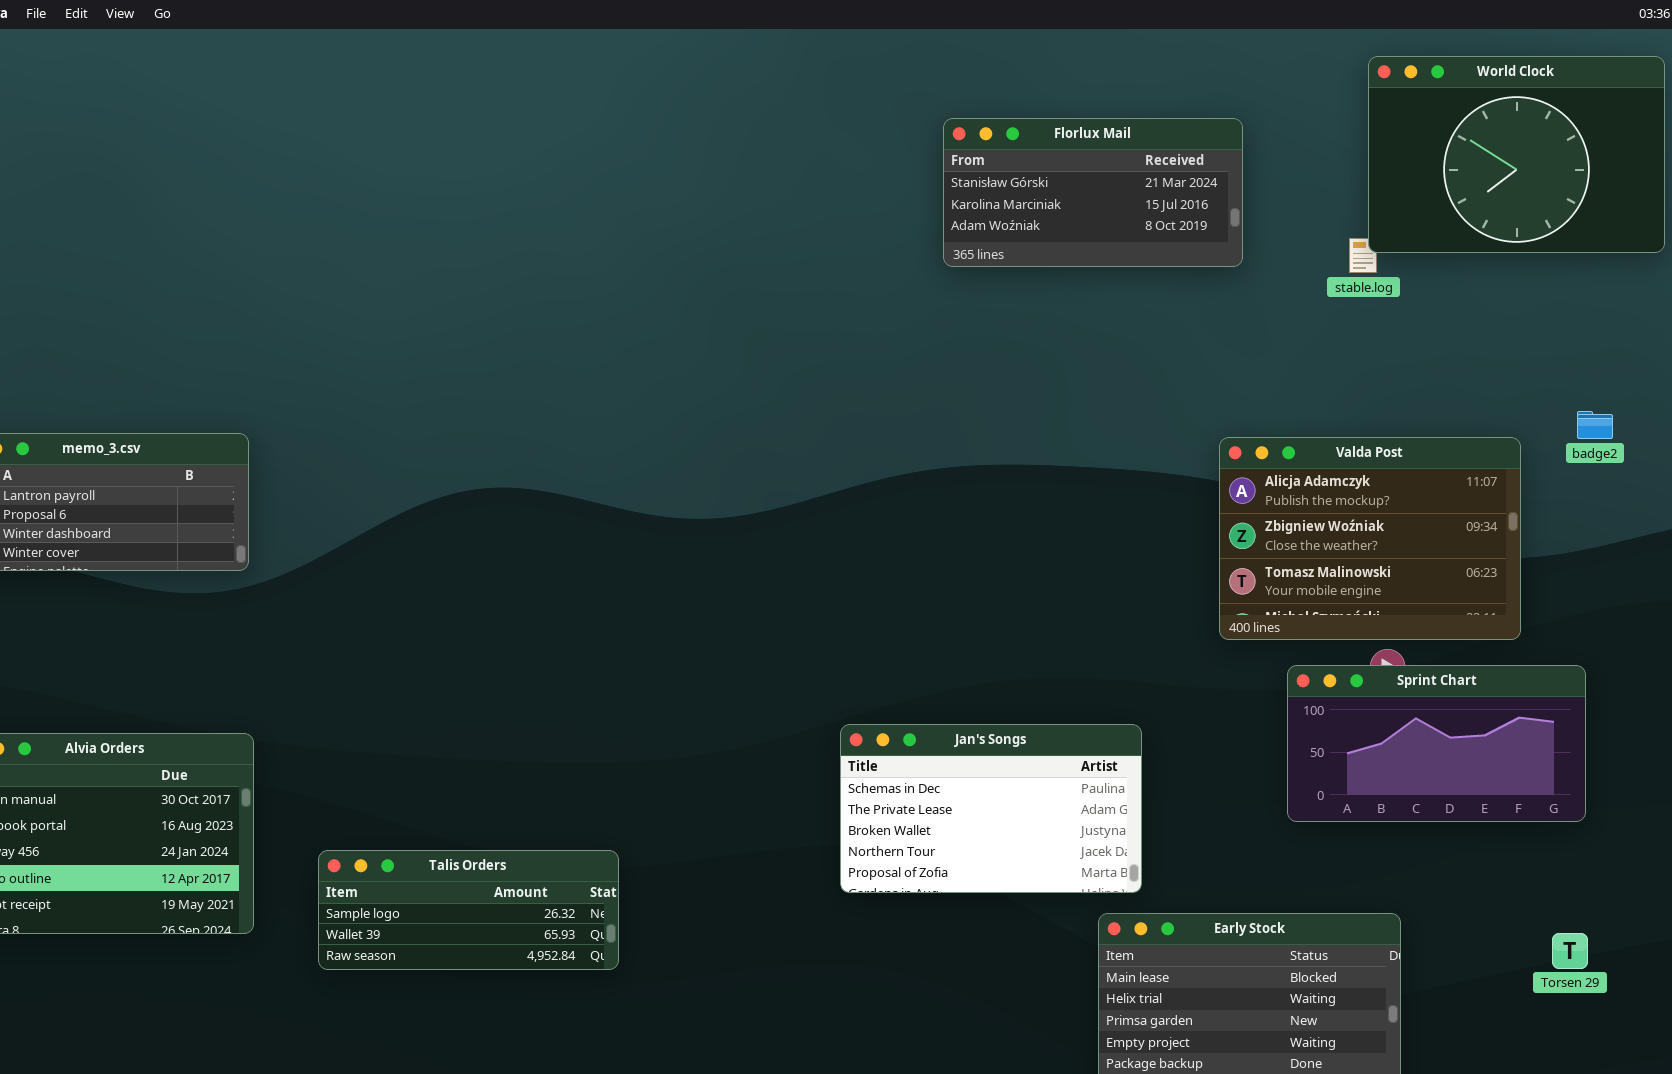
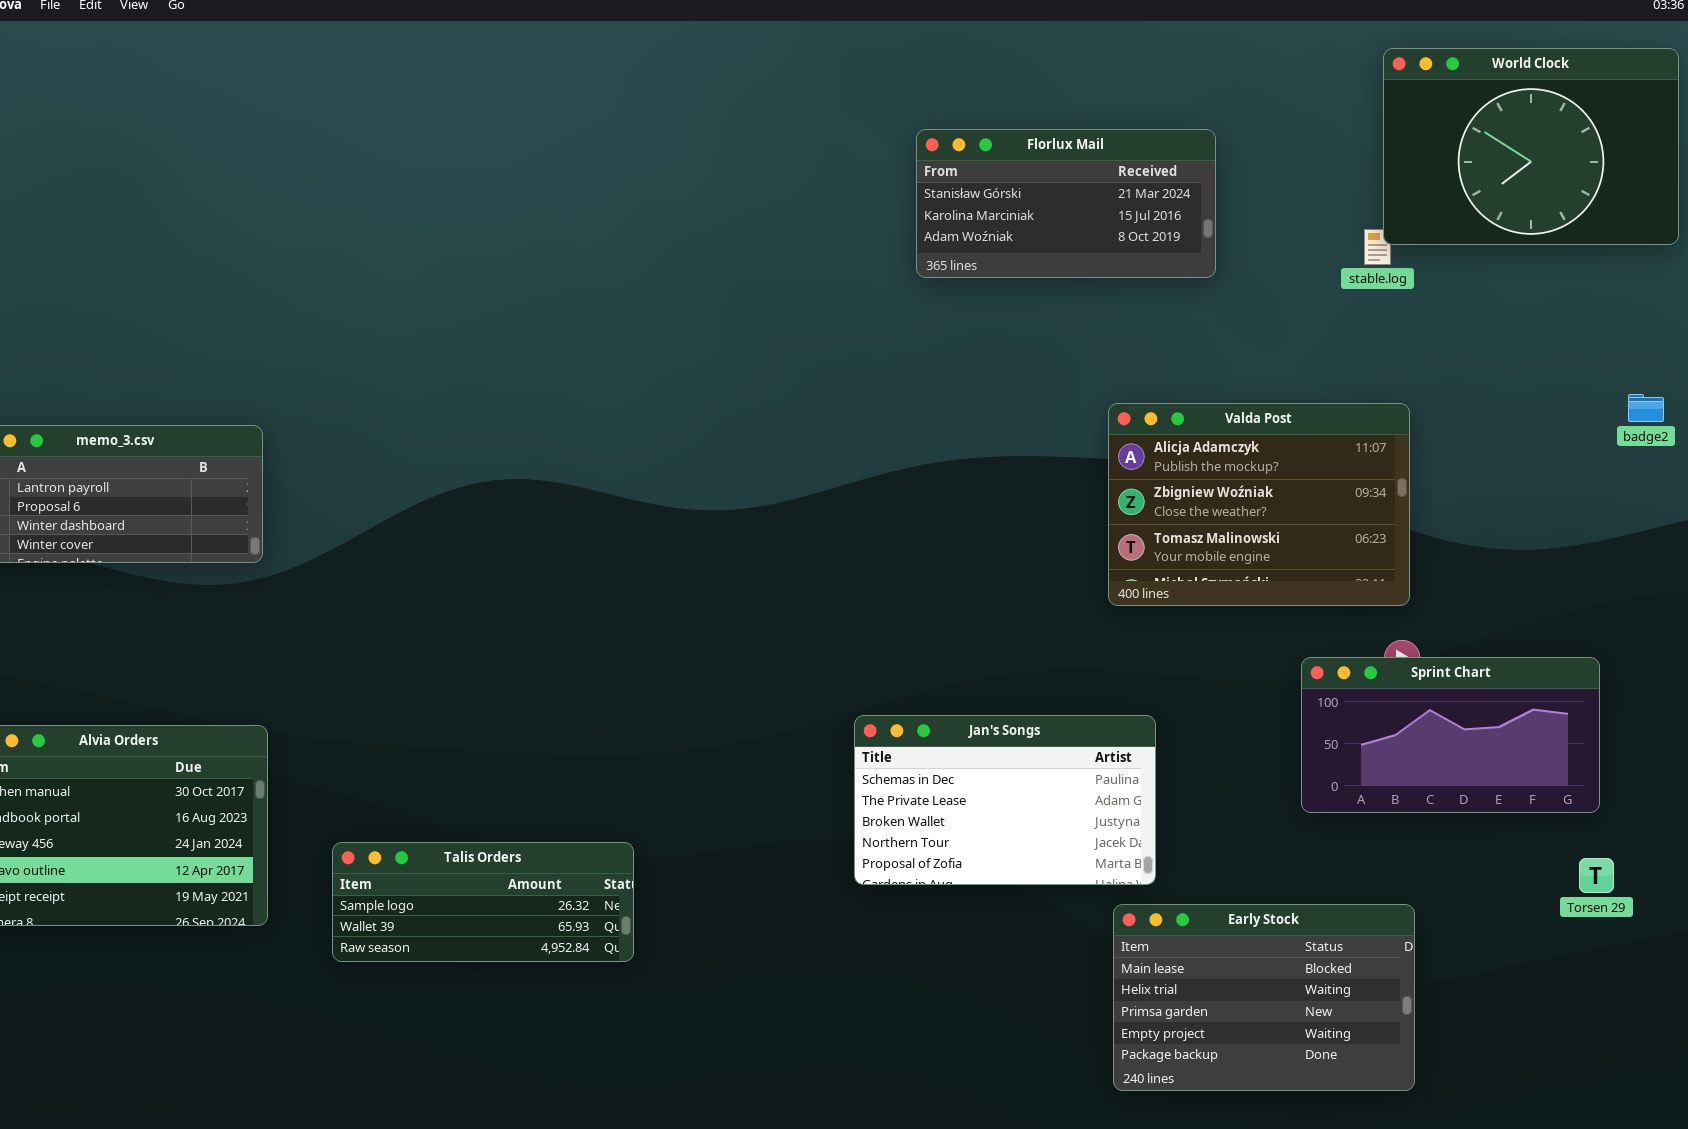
Florlux Mail: [943,118,1243,267] -> [916,129,1216,278], moved
badge2: [1577,411,1613,439] -> [1628,394,1664,422], moved
Valda Post: [1219,437,1521,640] -> [1108,403,1410,606], moved
Torsen 29: [1552,933,1588,969] -> [1579,858,1614,893], moved

